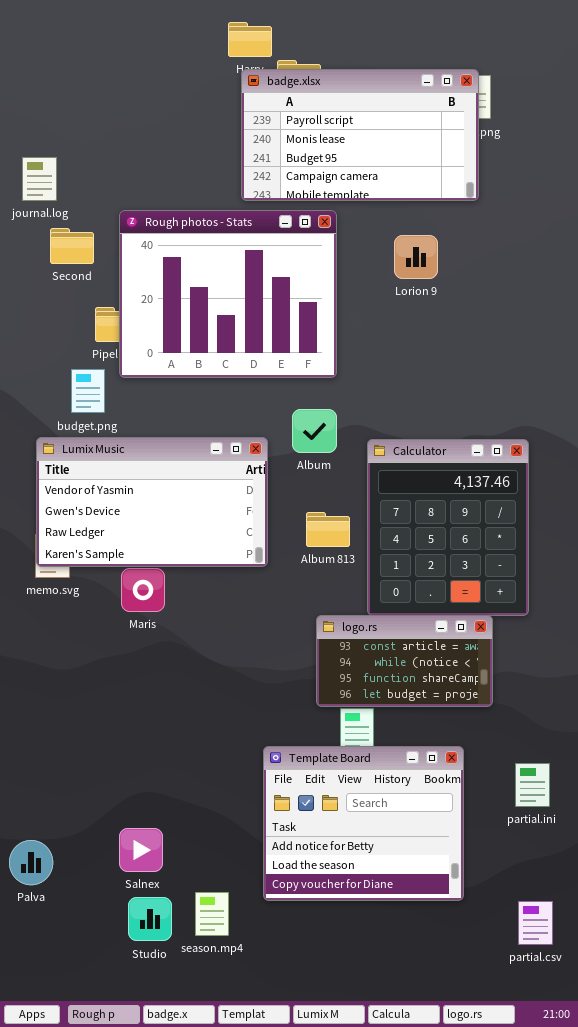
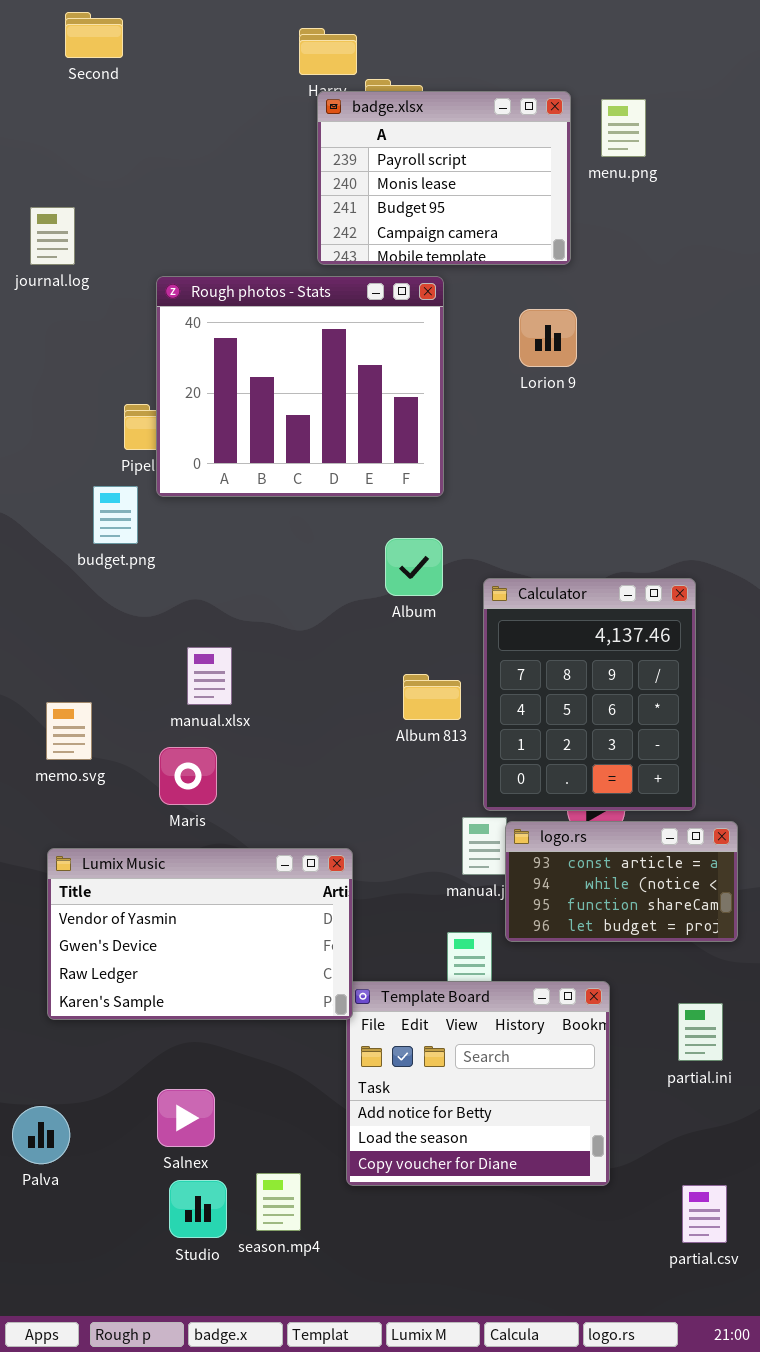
badge.xlsx: [241,69,479,201] -> [317,91,571,265], resized
Second: [50,228,94,264] -> [65,12,123,58], moved
Lumix Music: [36,437,268,567] -> [47,848,353,1020], moved
logo.rs: [316,615,493,707] -> [505,821,738,942], moved

